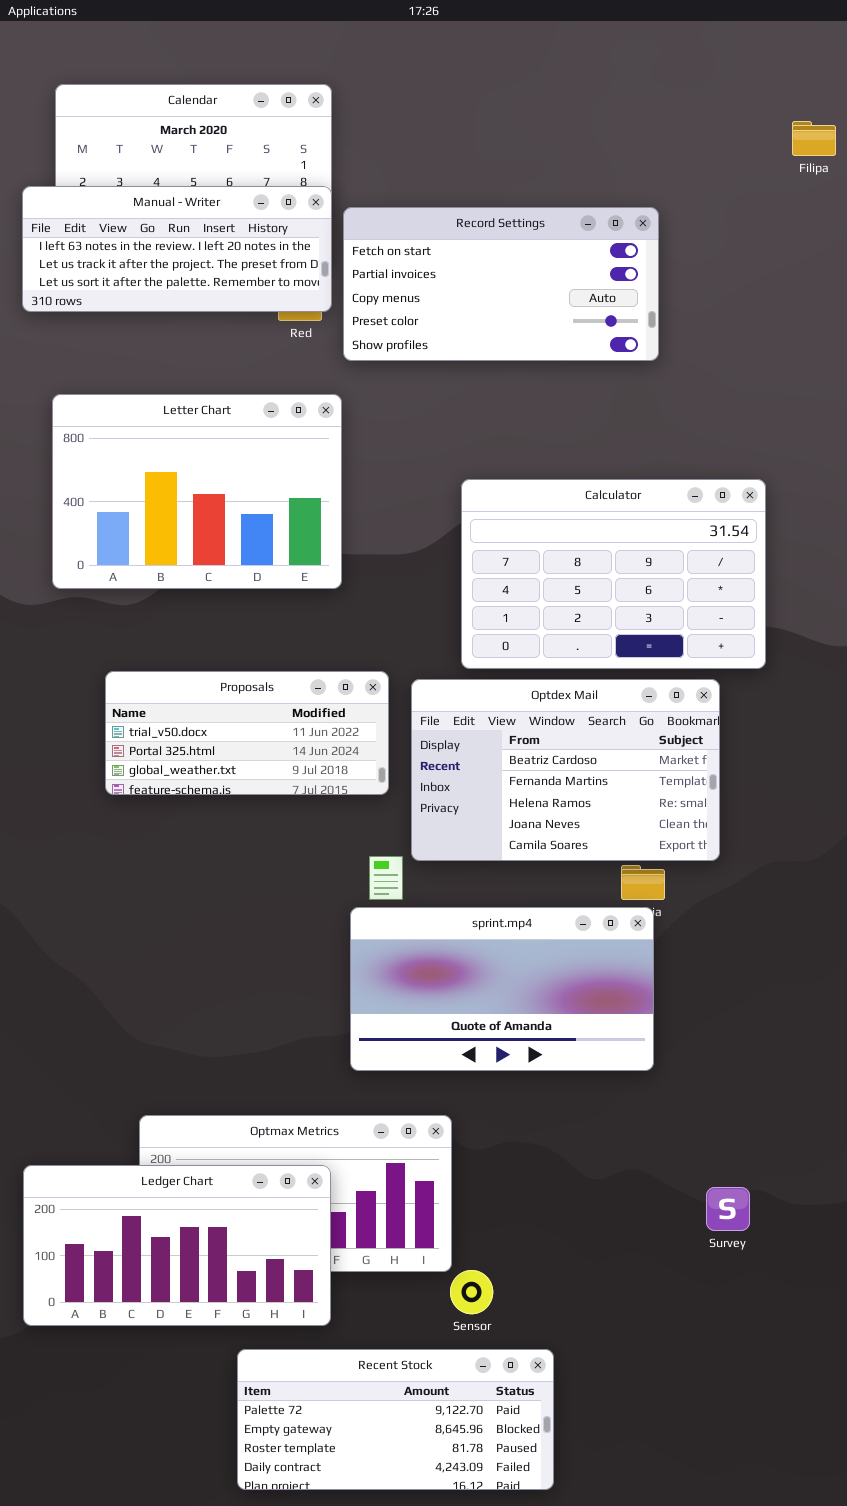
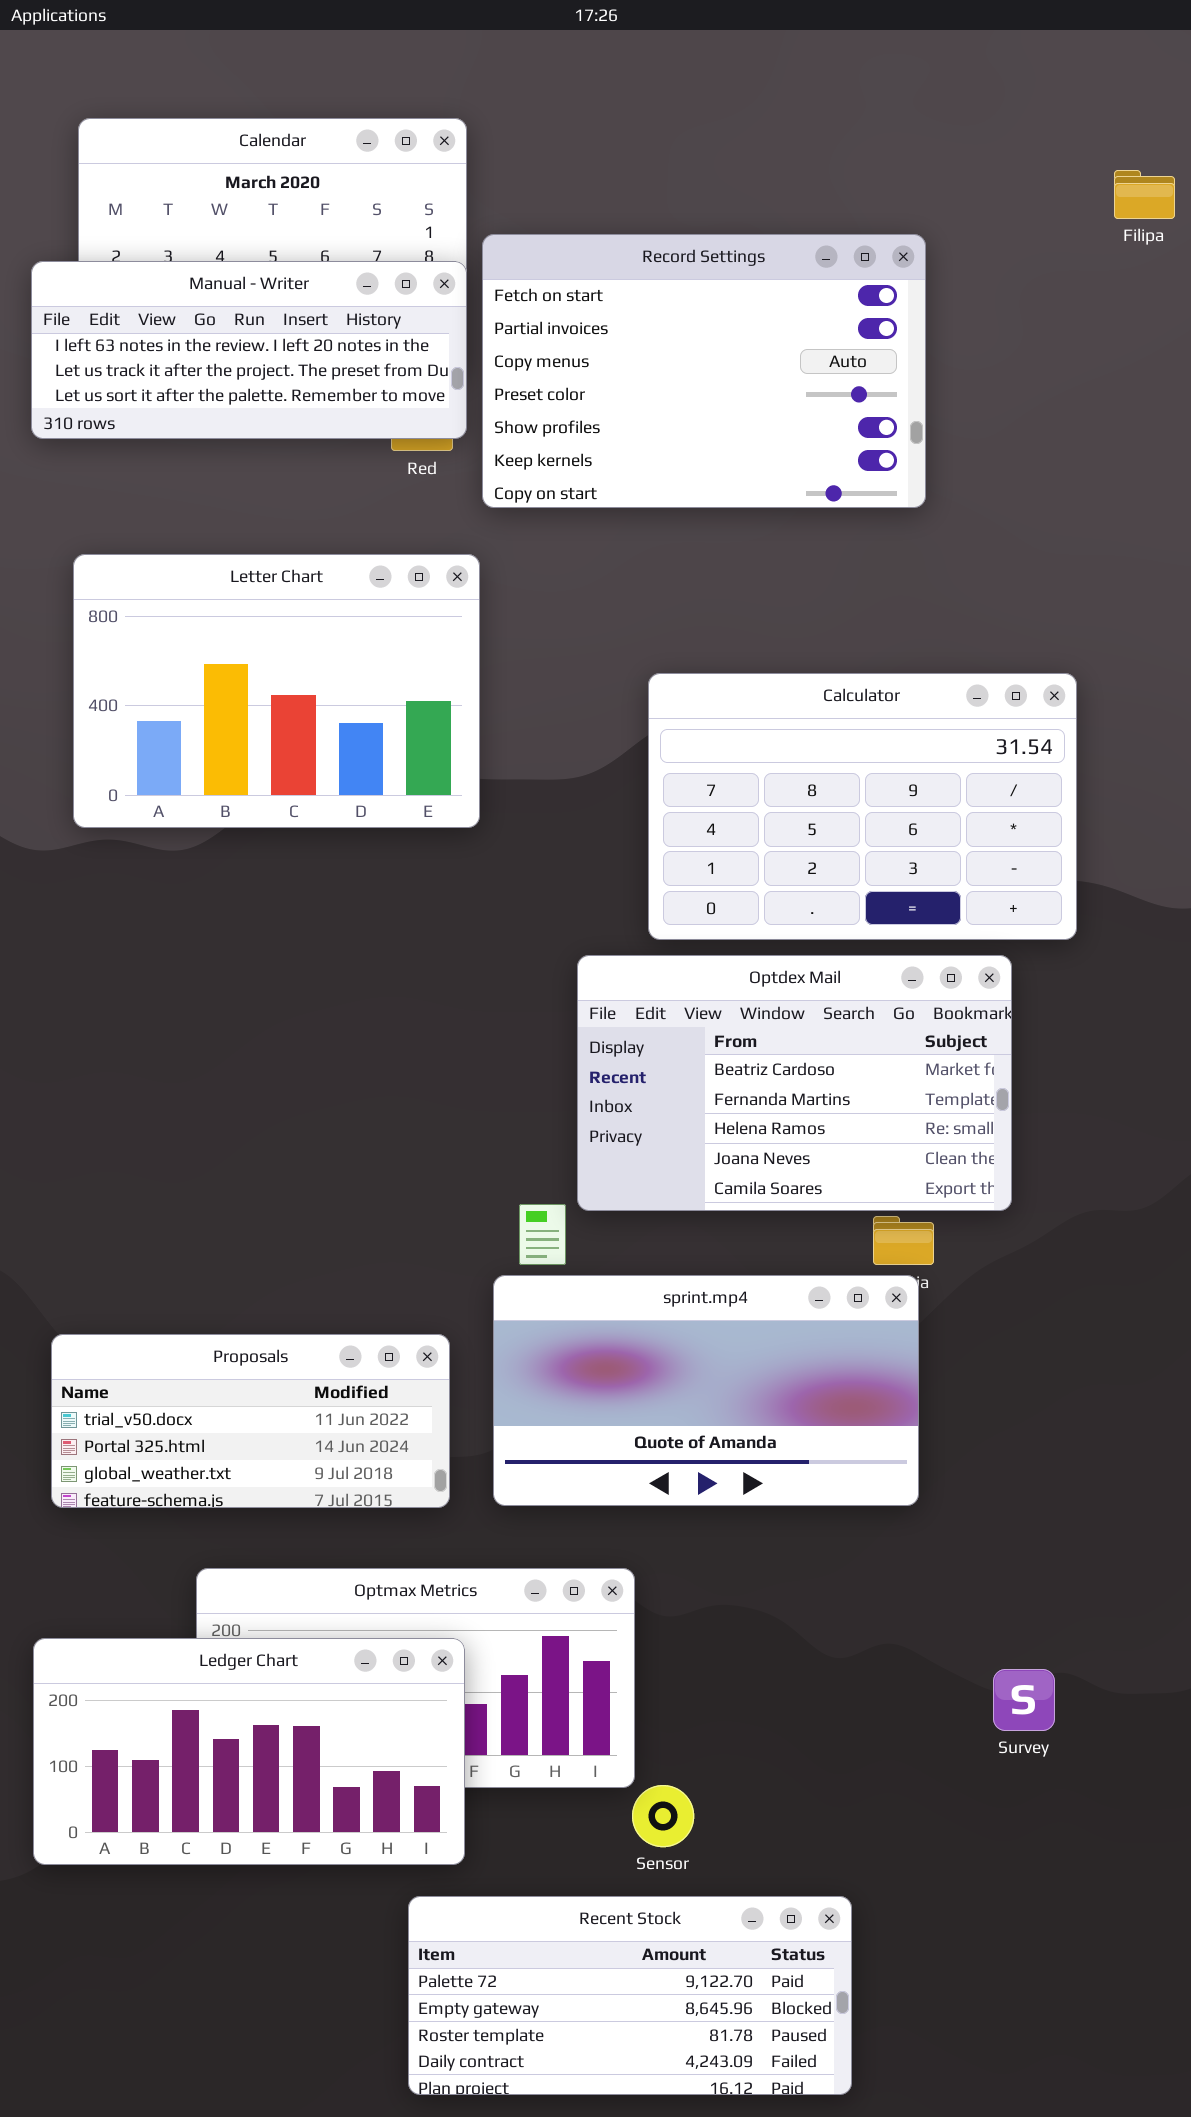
Record Settings: [343,207,659,361] -> [482,234,926,508], resized
Proposals: [105,671,389,795] -> [51,1334,450,1508], moved
Recent Stock: [237,1349,554,1490] -> [408,1896,852,2095], moved

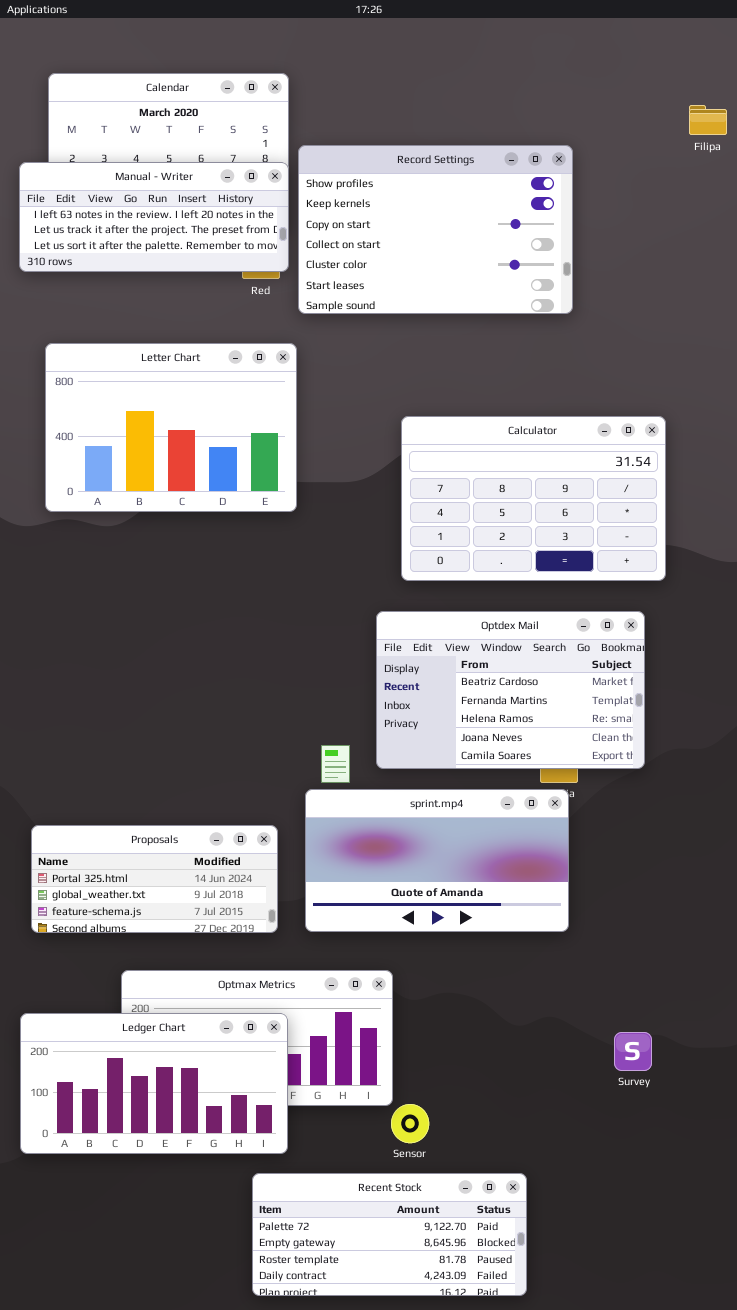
Record Settings: [482,234,926,508] -> [298,145,573,314], scrolled down 4 rows
Optdex Mail: [577,955,1012,1211] -> [376,611,645,769], moved
Proposals: [51,1334,450,1508] -> [31,825,278,933], scrolled down 1 row

